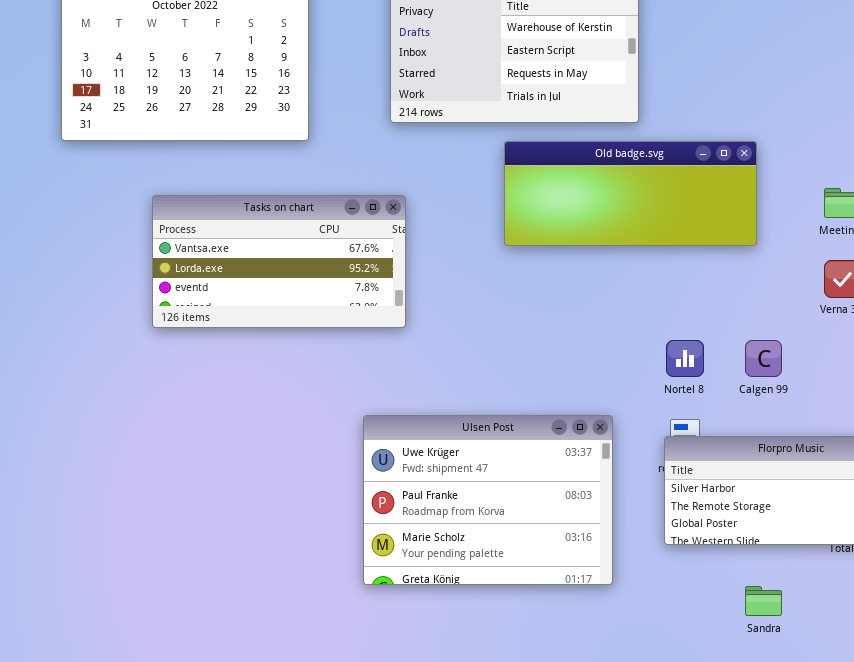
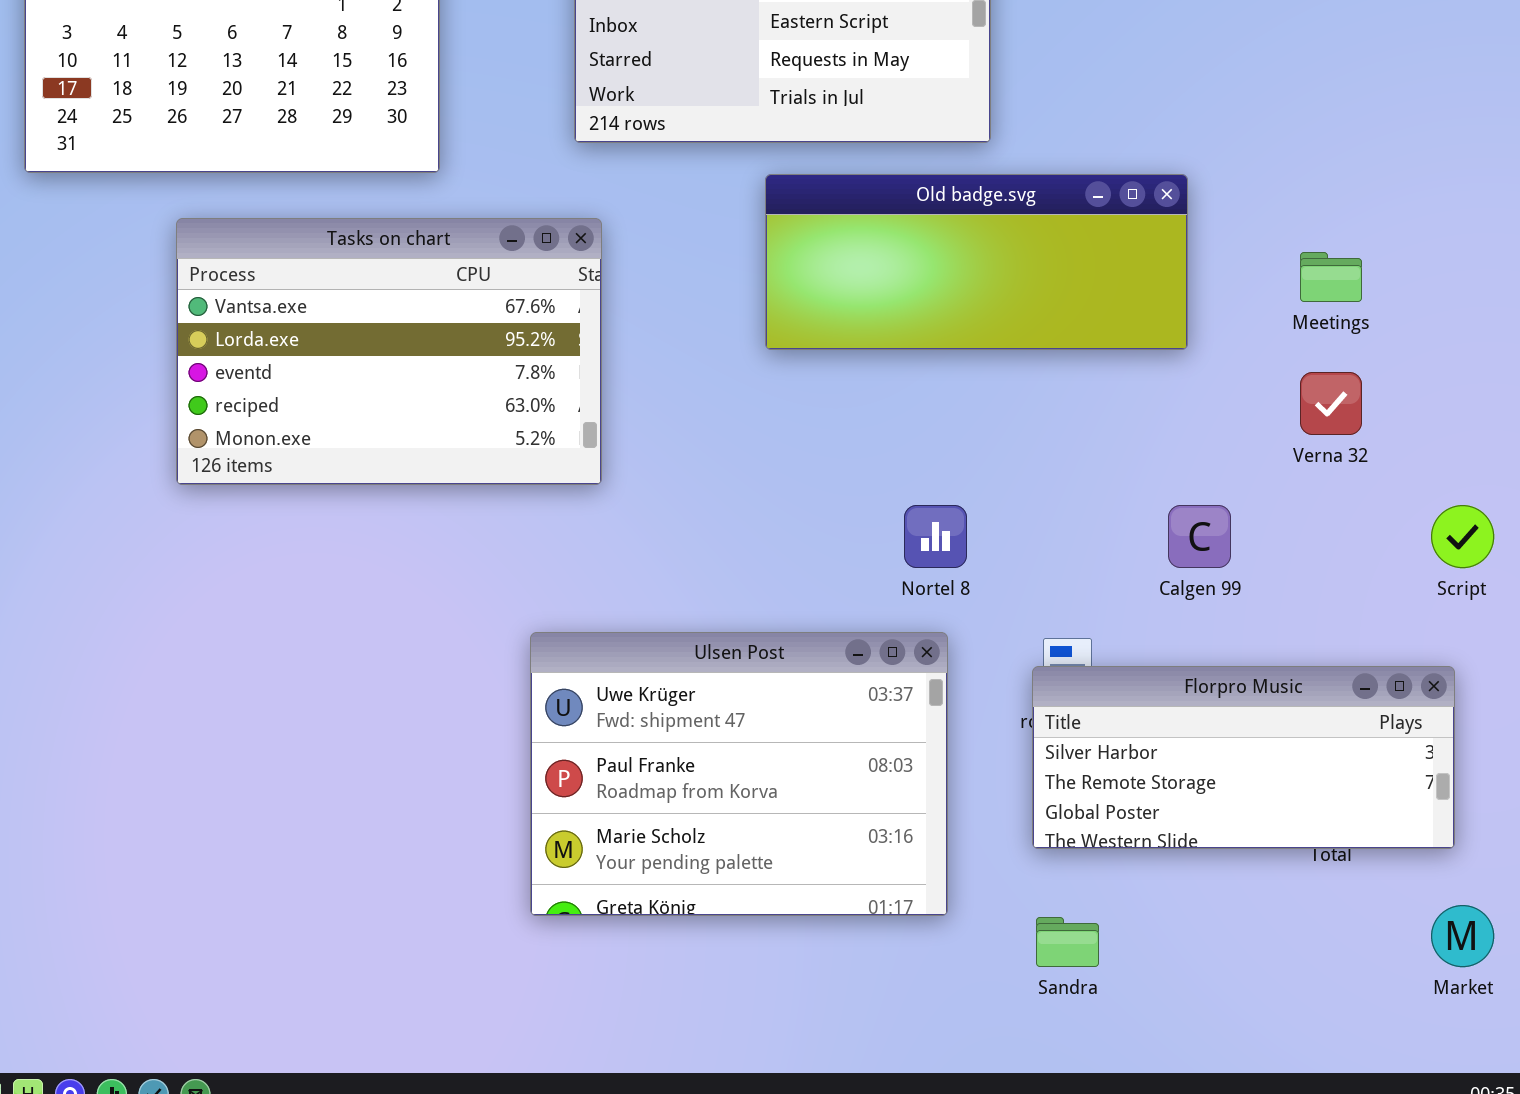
Tasks on chart: [152,195,406,328] -> [176,218,602,485], resized
Nortel 8: [666,340,704,377] -> [904,505,967,568], moved
Sandra: [745,586,782,616] -> [1036,917,1099,967], moved

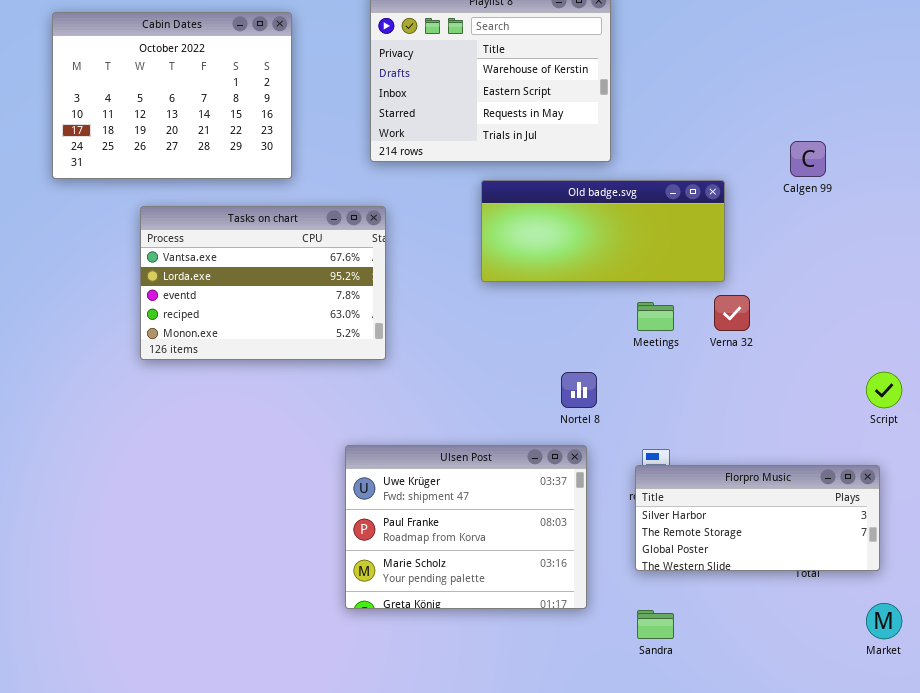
Meetings: [1300,252,1362,302] -> [637,302,674,331], moved
Verna 32: [1300,372,1362,435] -> [714,295,750,331], moved
Calgen 99: [1168,505,1231,568] -> [790,141,826,177], moved

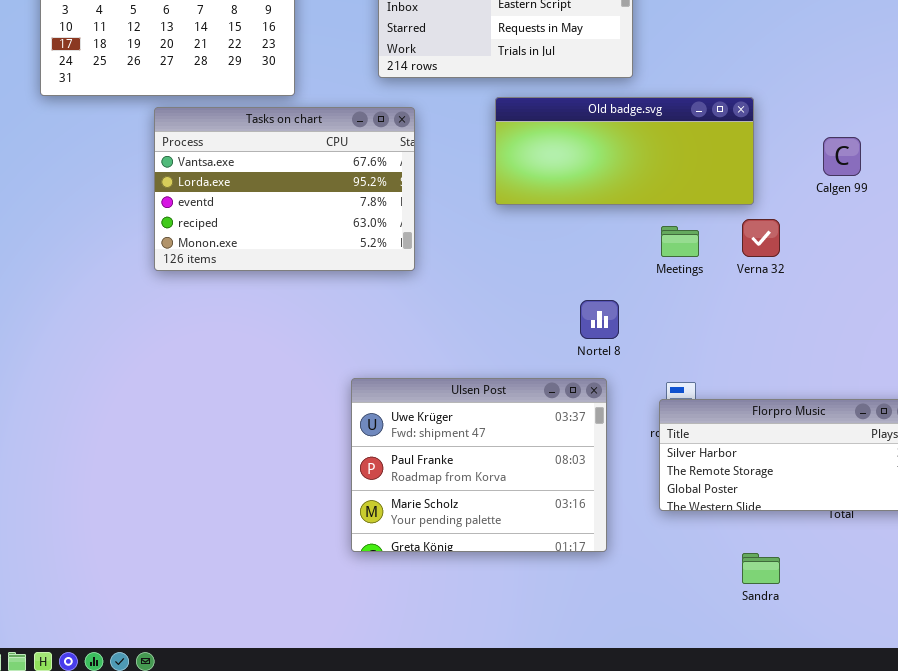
Calgen 99: [790,141,826,177] -> [823,137,861,176], moved
Tasks on chart: [140,206,386,360] -> [154,107,415,271], moved
Sandra: [637,610,674,639] -> [742,553,780,584], moved

